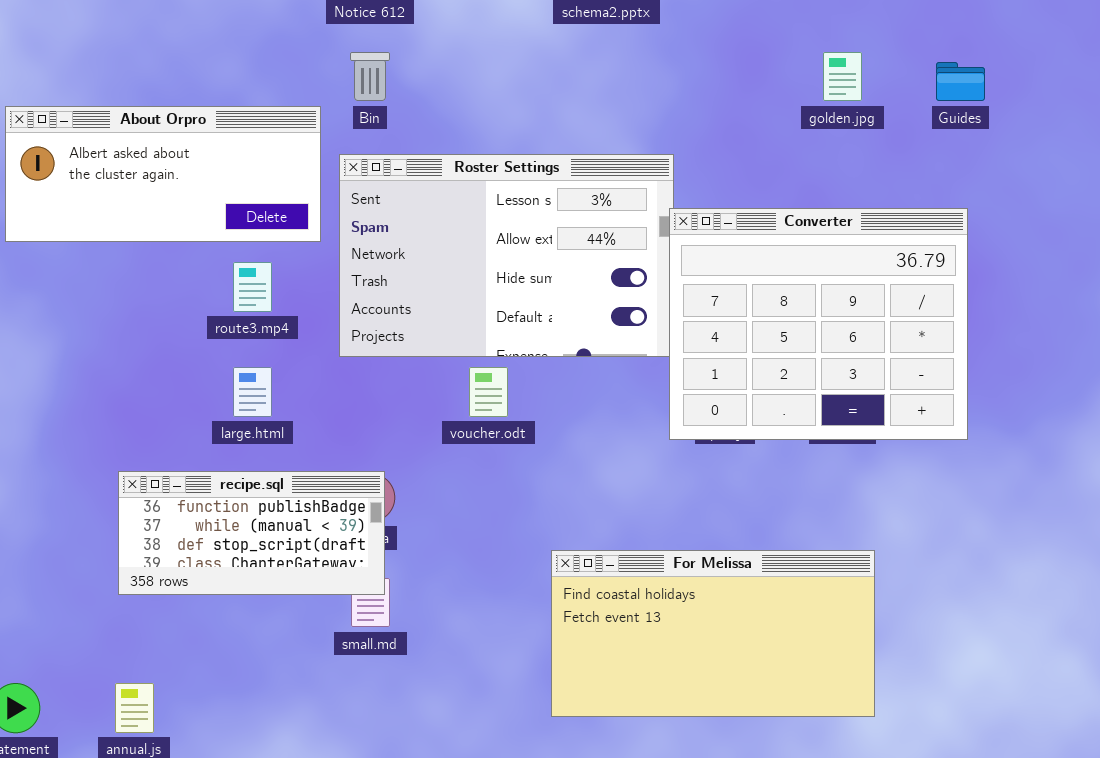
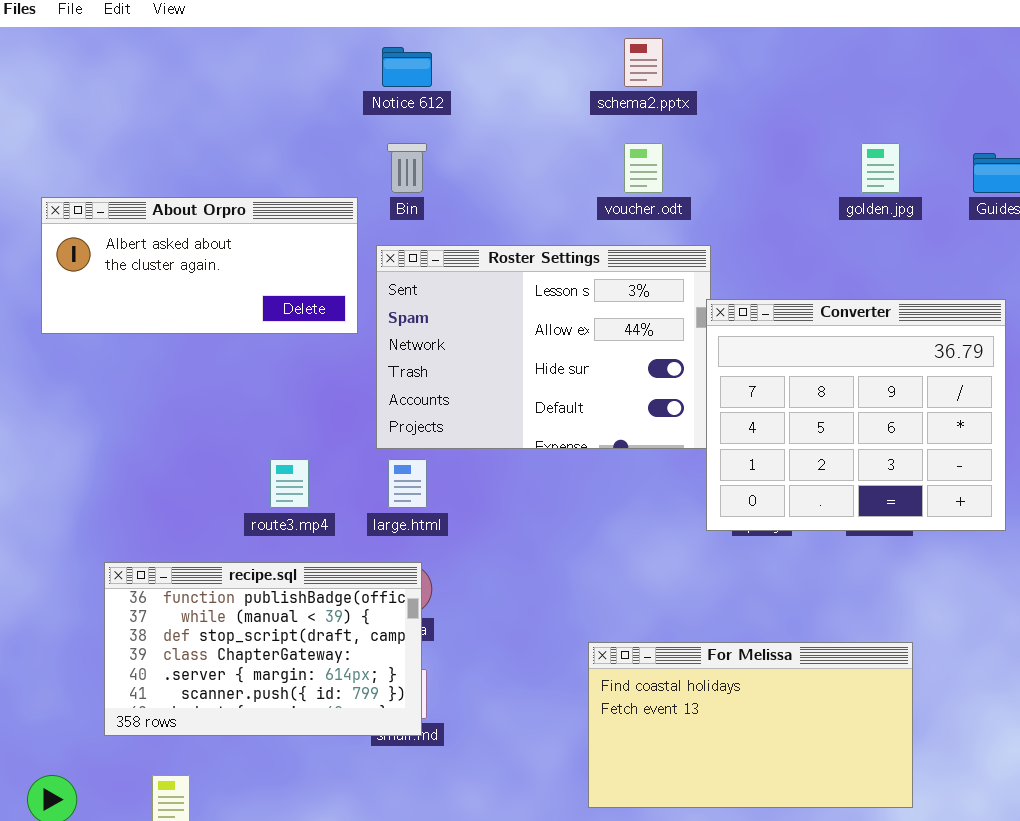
route3.mp4: [233,262,272,312] -> [270,459,309,508], moved
large.html: [233,367,272,417] -> [388,459,427,508], moved
voucher.odt: [469,367,508,417] -> [624,143,663,193], moved
recipe.sql: [118,471,385,595] -> [104,562,422,736], resized

